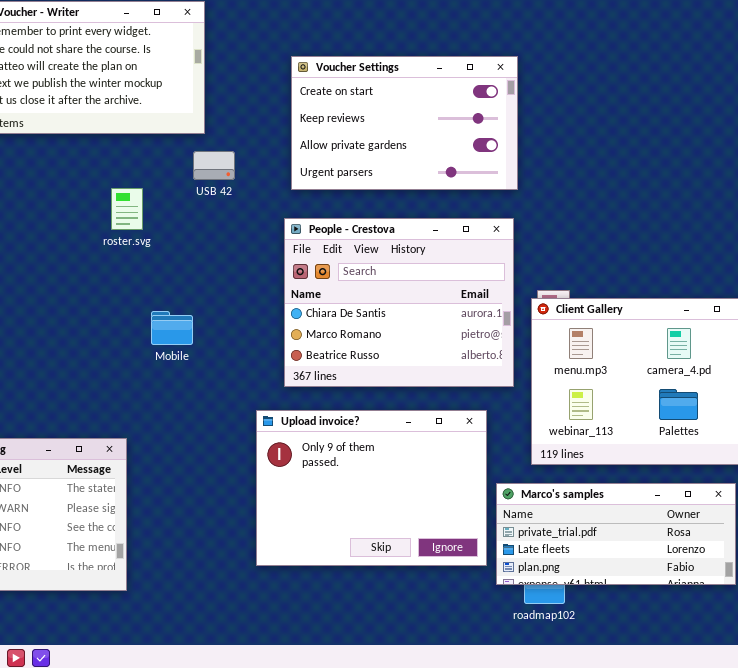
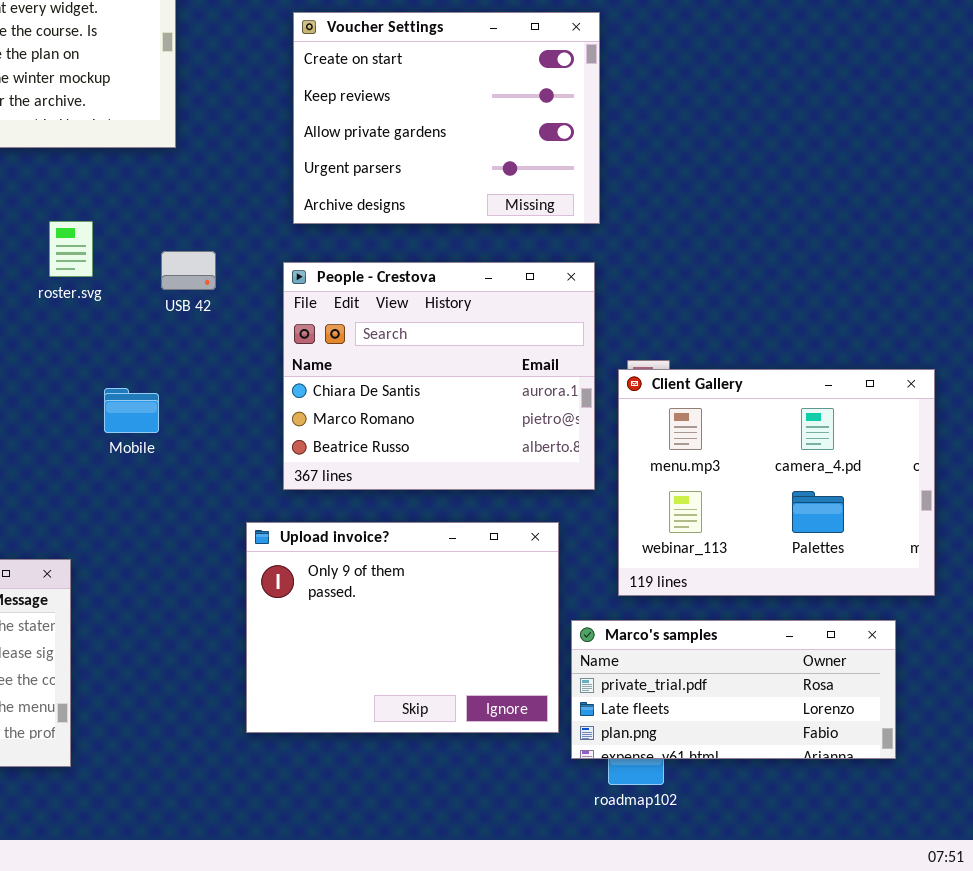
Voucher Settings: [291,56,518,190] -> [293,12,600,224], resized
USB 42: [193,151,235,180] -> [161,251,216,290], moved

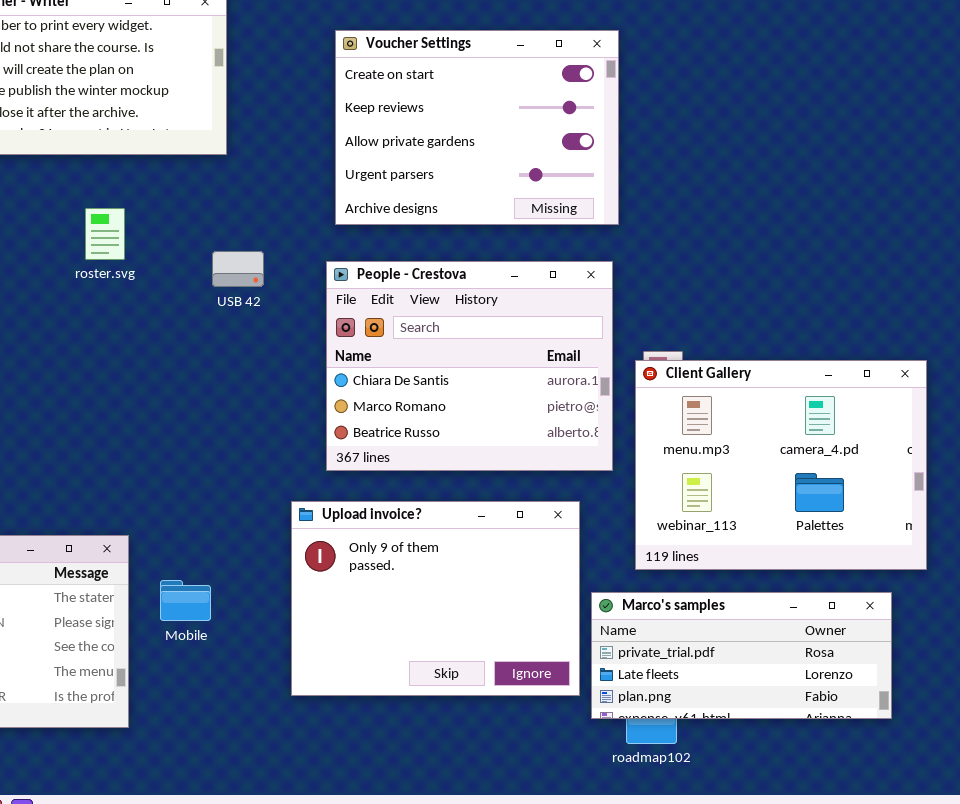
roster.svg: [49,221,93,277] -> [85,208,125,260], moved
Mobile: [104,388,159,433] -> [160,580,211,621], moved

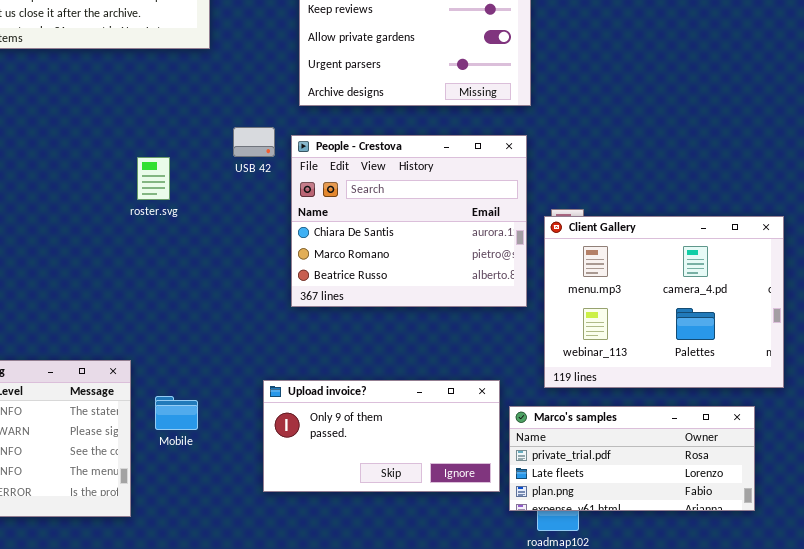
roster.svg: [85,208,125,260] -> [137,157,170,200], moved
USB 42: [212,251,264,287] -> [233,127,275,157], moved
Upload invoice?: [291,501,580,696] -> [263,380,500,492], resized

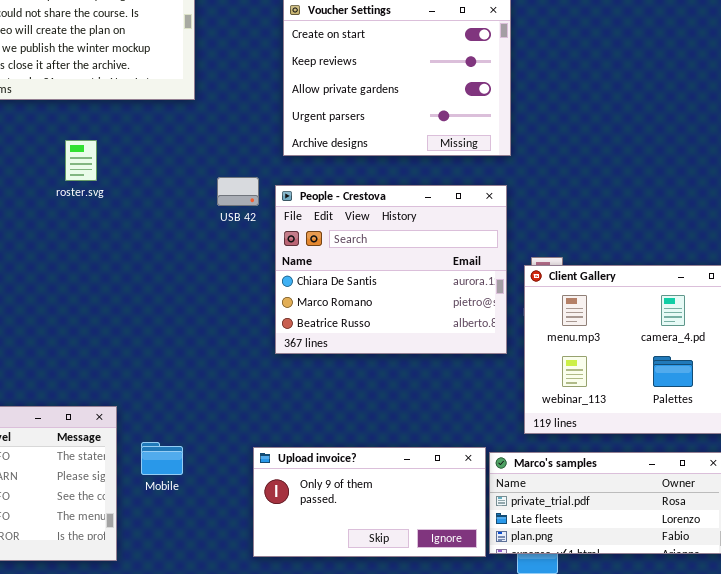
roster.svg: [137,157,170,200] -> [65,140,97,181], moved
Upload invoice?: [263,380,500,492] -> [253,447,486,557], moved

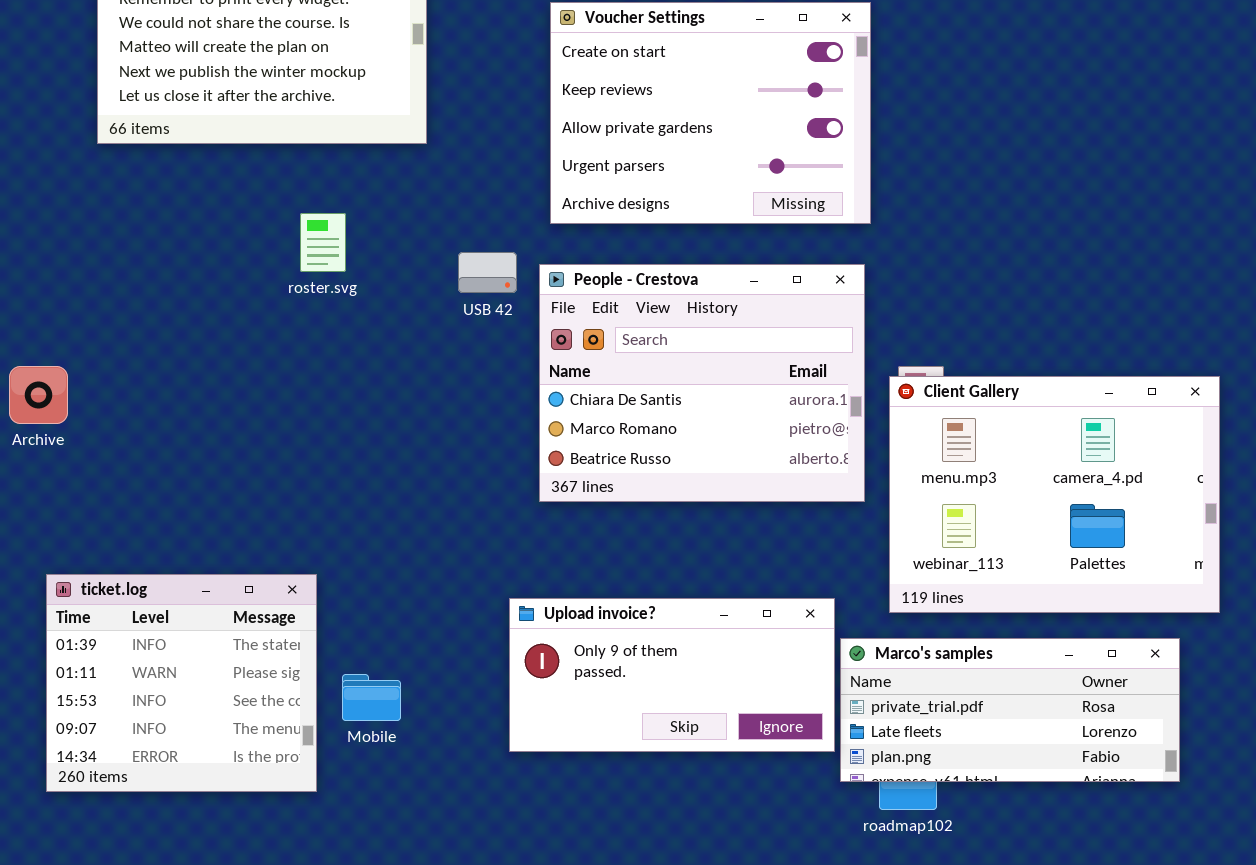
roster.svg: [65,140,97,181] -> [300,213,346,272], moved
Mobile: [141,442,183,475] -> [342,674,401,721], moved
Upload invoice?: [253,447,486,557] -> [509,598,835,752], moved

